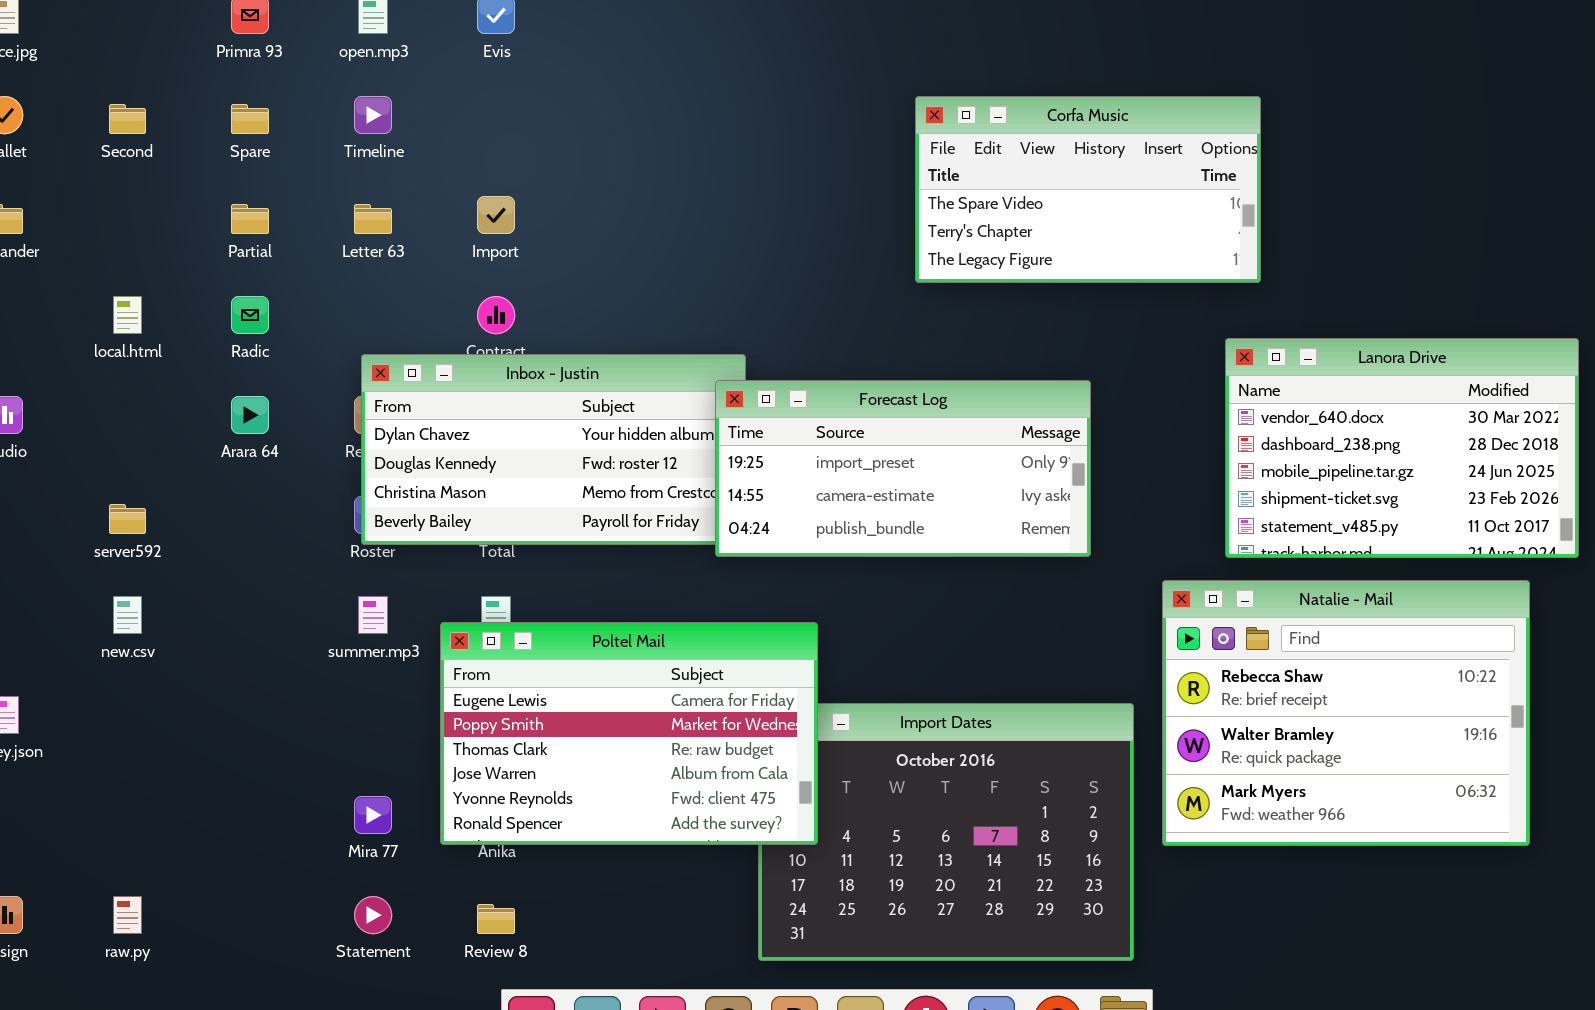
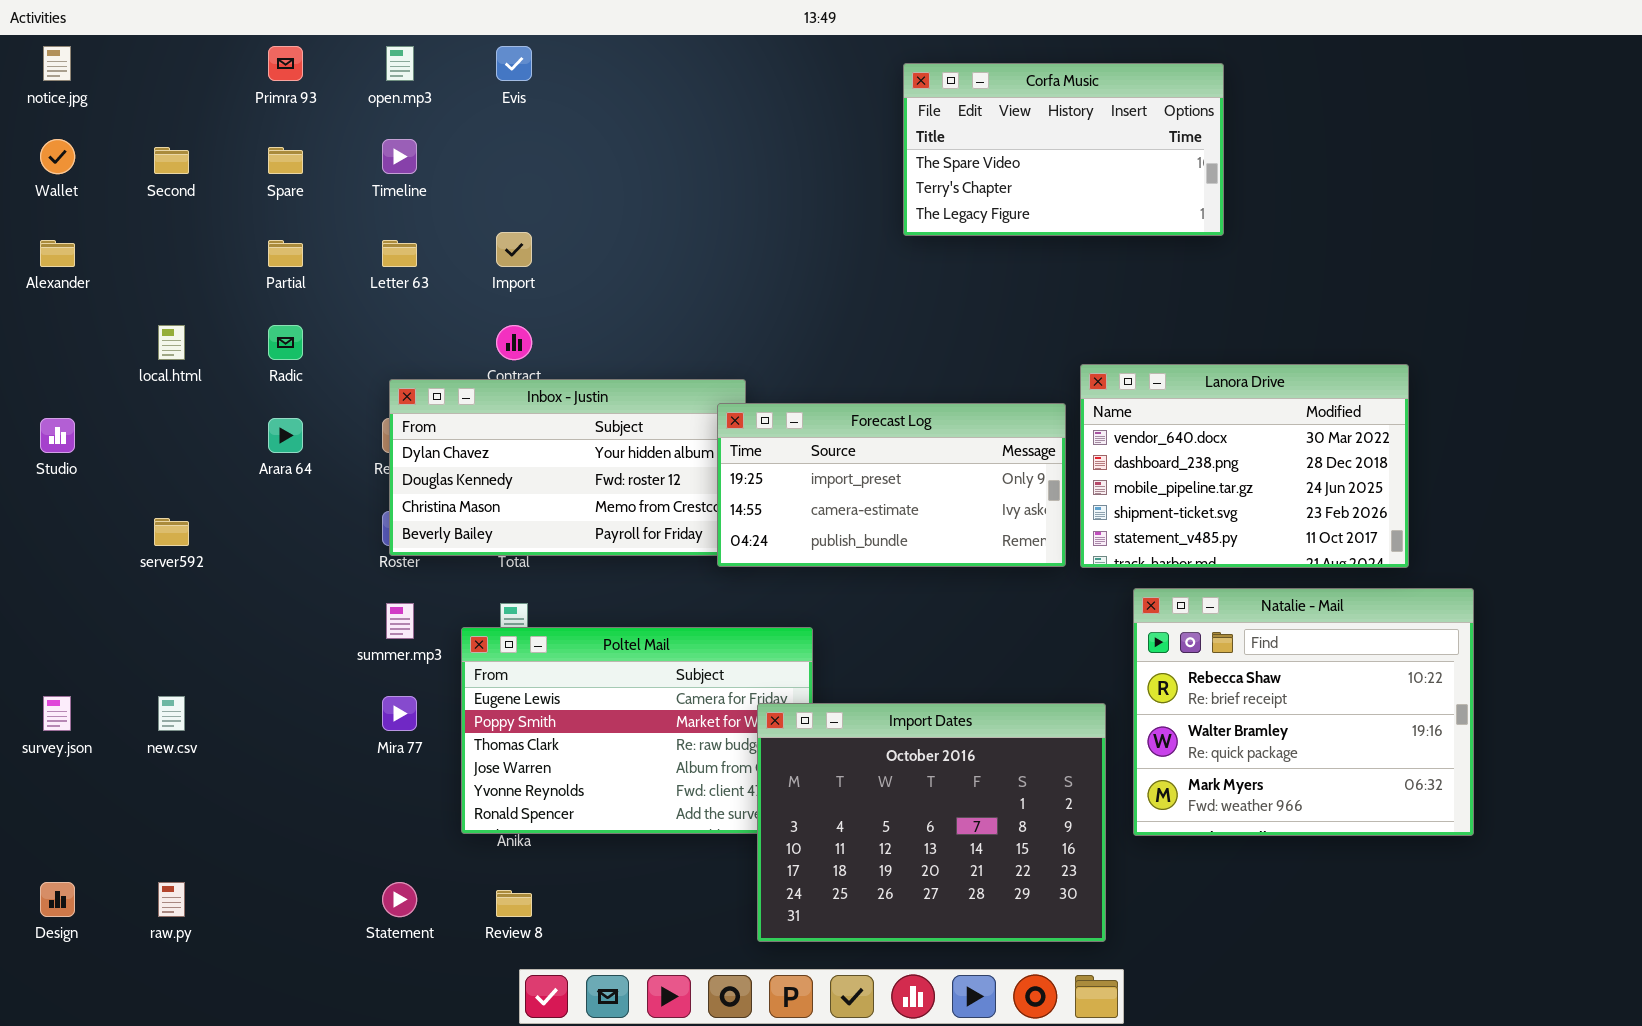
Corfa Music: [915,96,1261,283] -> [903,63,1224,236], moved
Lanora Drive: [1225,338,1579,558] -> [1080,364,1409,568], moved
new.csv: [113,596,142,634] -> [158,696,185,731], moved
Import Dates: [758,703,1134,961] -> [757,703,1106,942], raised
Mira 77: [354,796,392,834] -> [382,696,417,731], moved

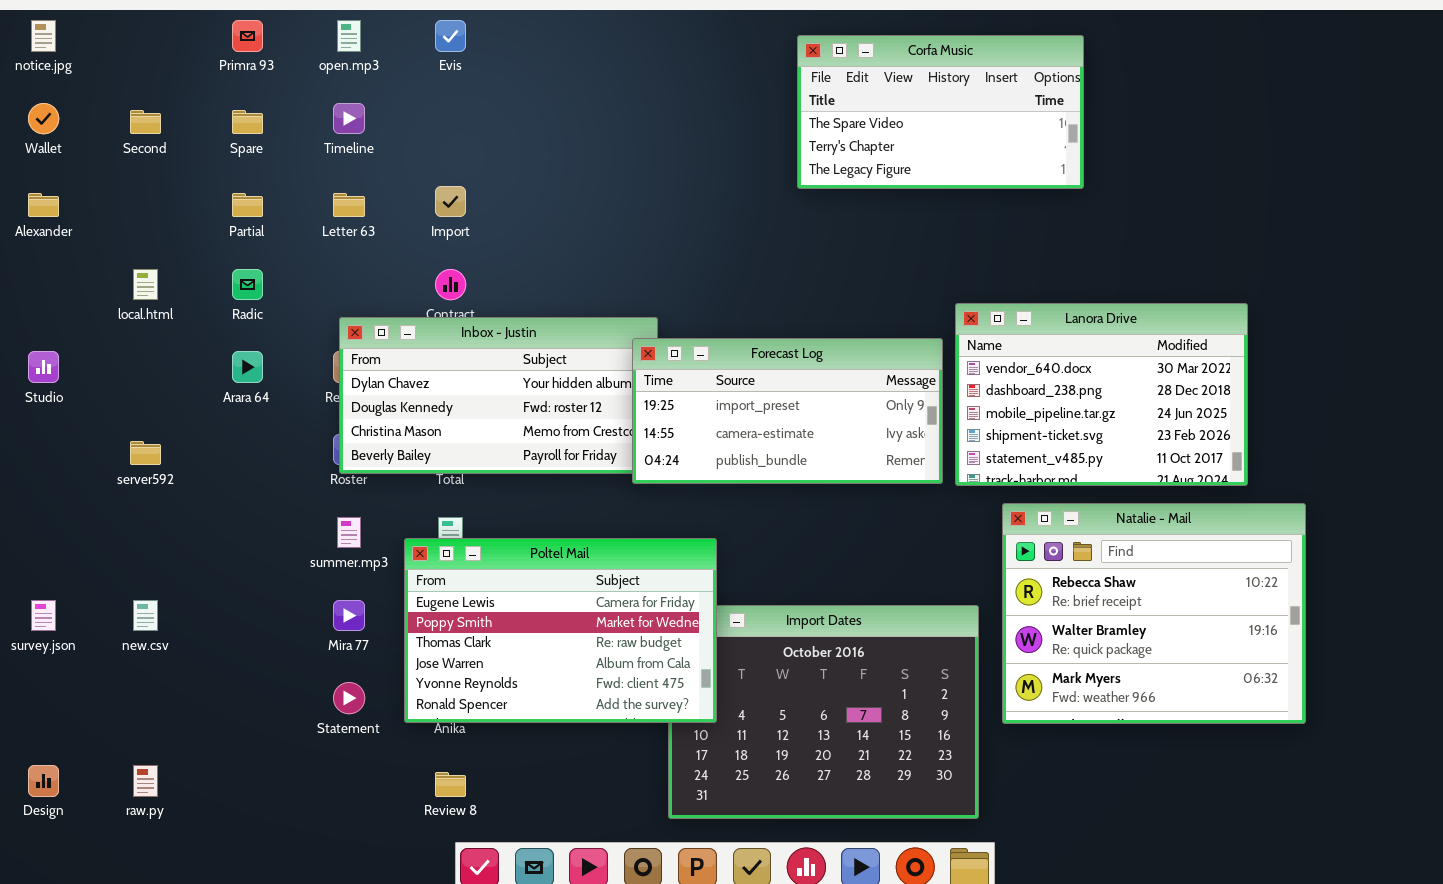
Poltel Mail: [461,627,813,834] -> [404,538,717,723], raised
Statement: [382,882,417,917] -> [333,682,365,714], moved

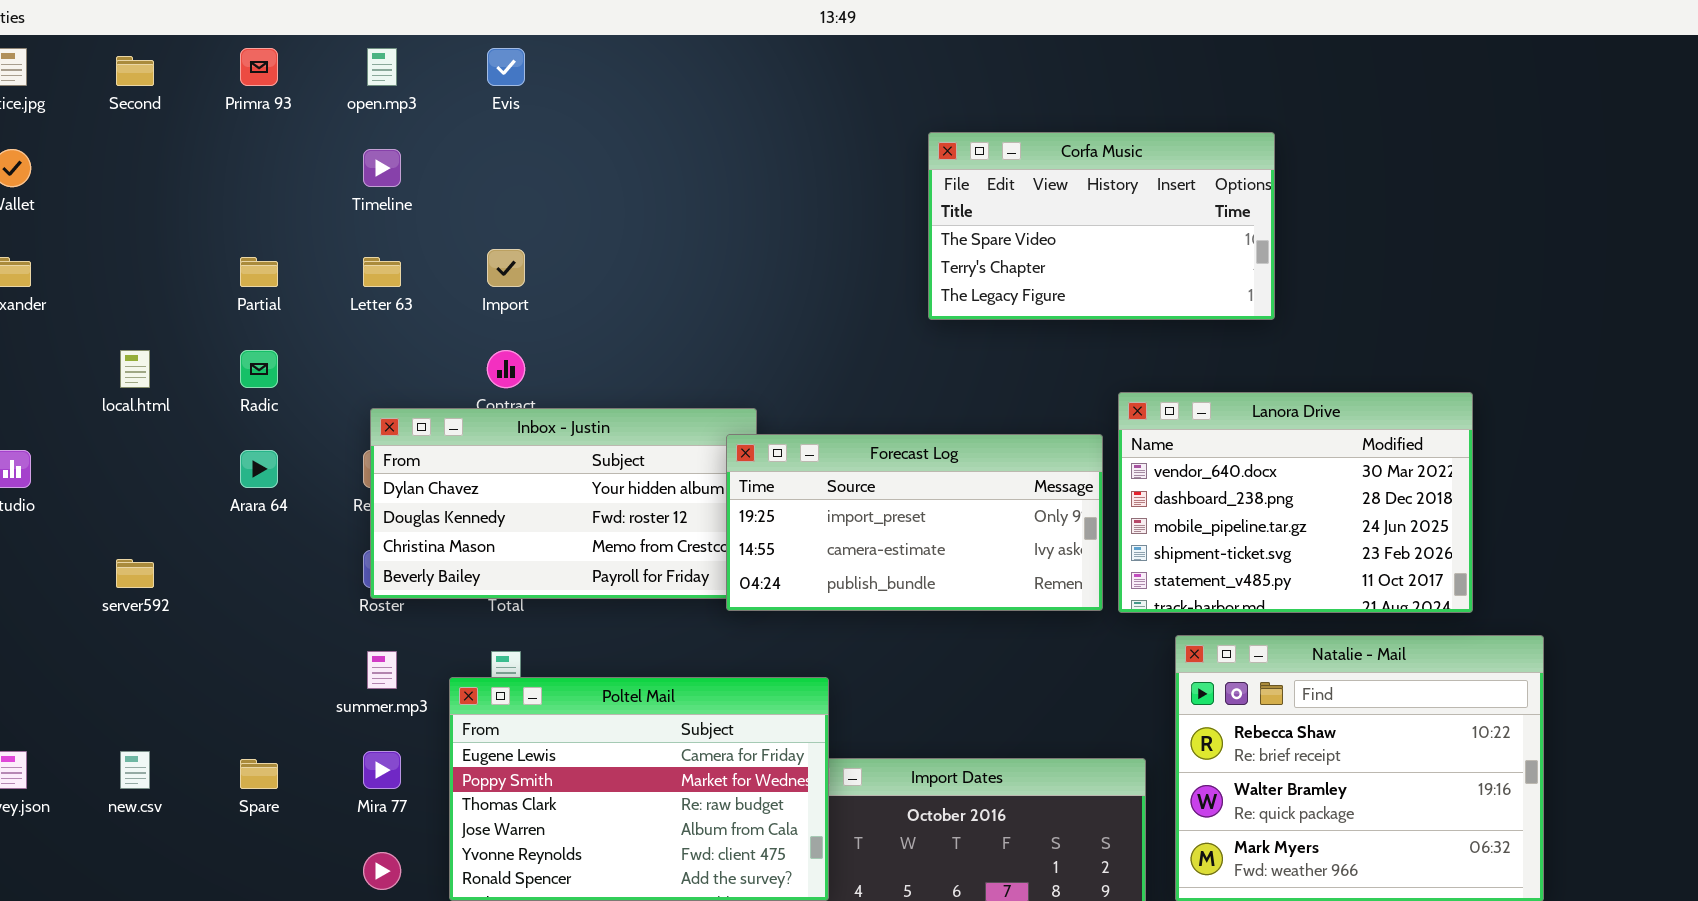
Corfa Music: [797,35,1084,189] -> [928,132,1275,320], moved
Second: [130,110,161,134] -> [116,56,154,86], moved
Spare: [232,110,263,134] -> [240,759,278,789], moved

